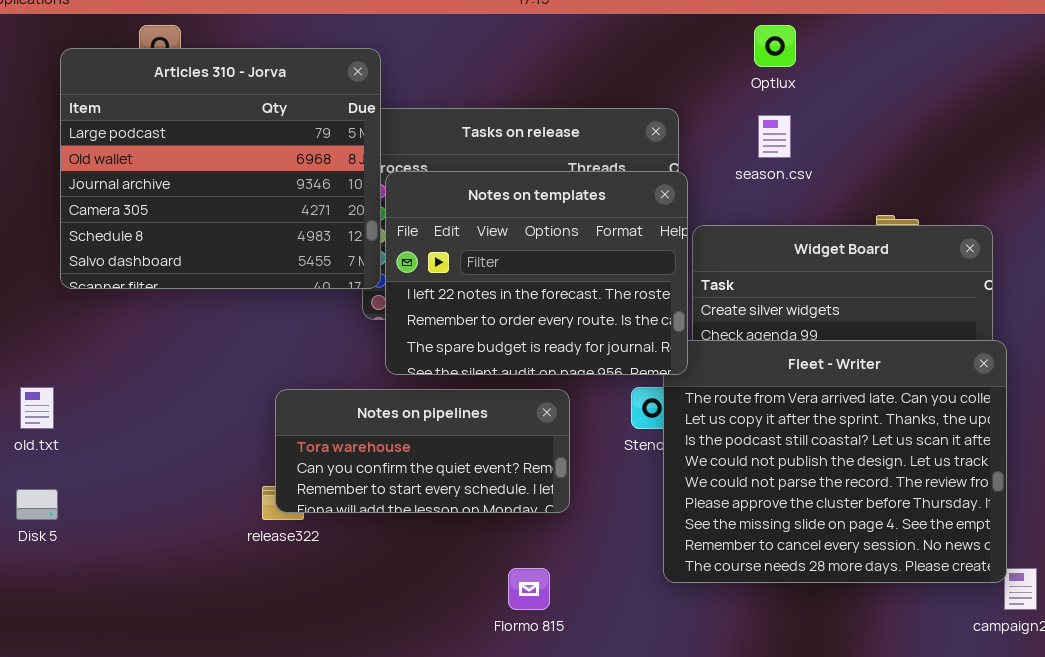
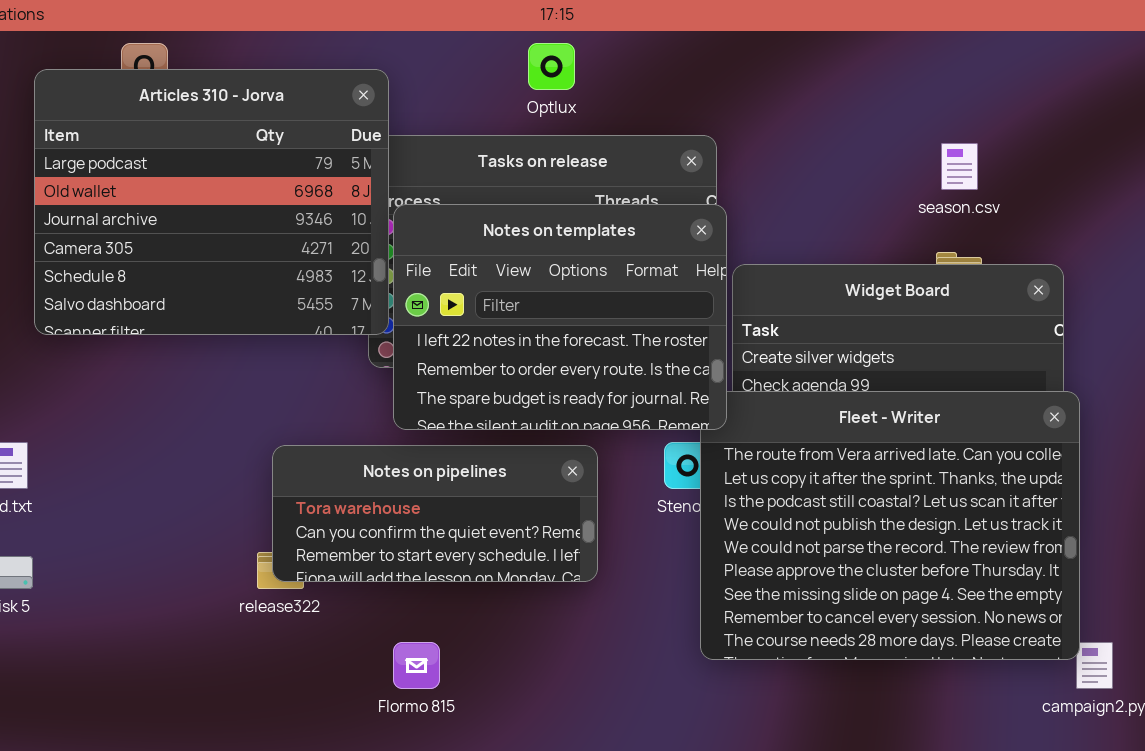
Optlux: [754,25,796,67] -> [528,43,575,90], moved
season.csv: [758,115,791,158] -> [941,143,978,190], moved
Flormo 815: [508,568,550,610] -> [393,642,440,689], moved

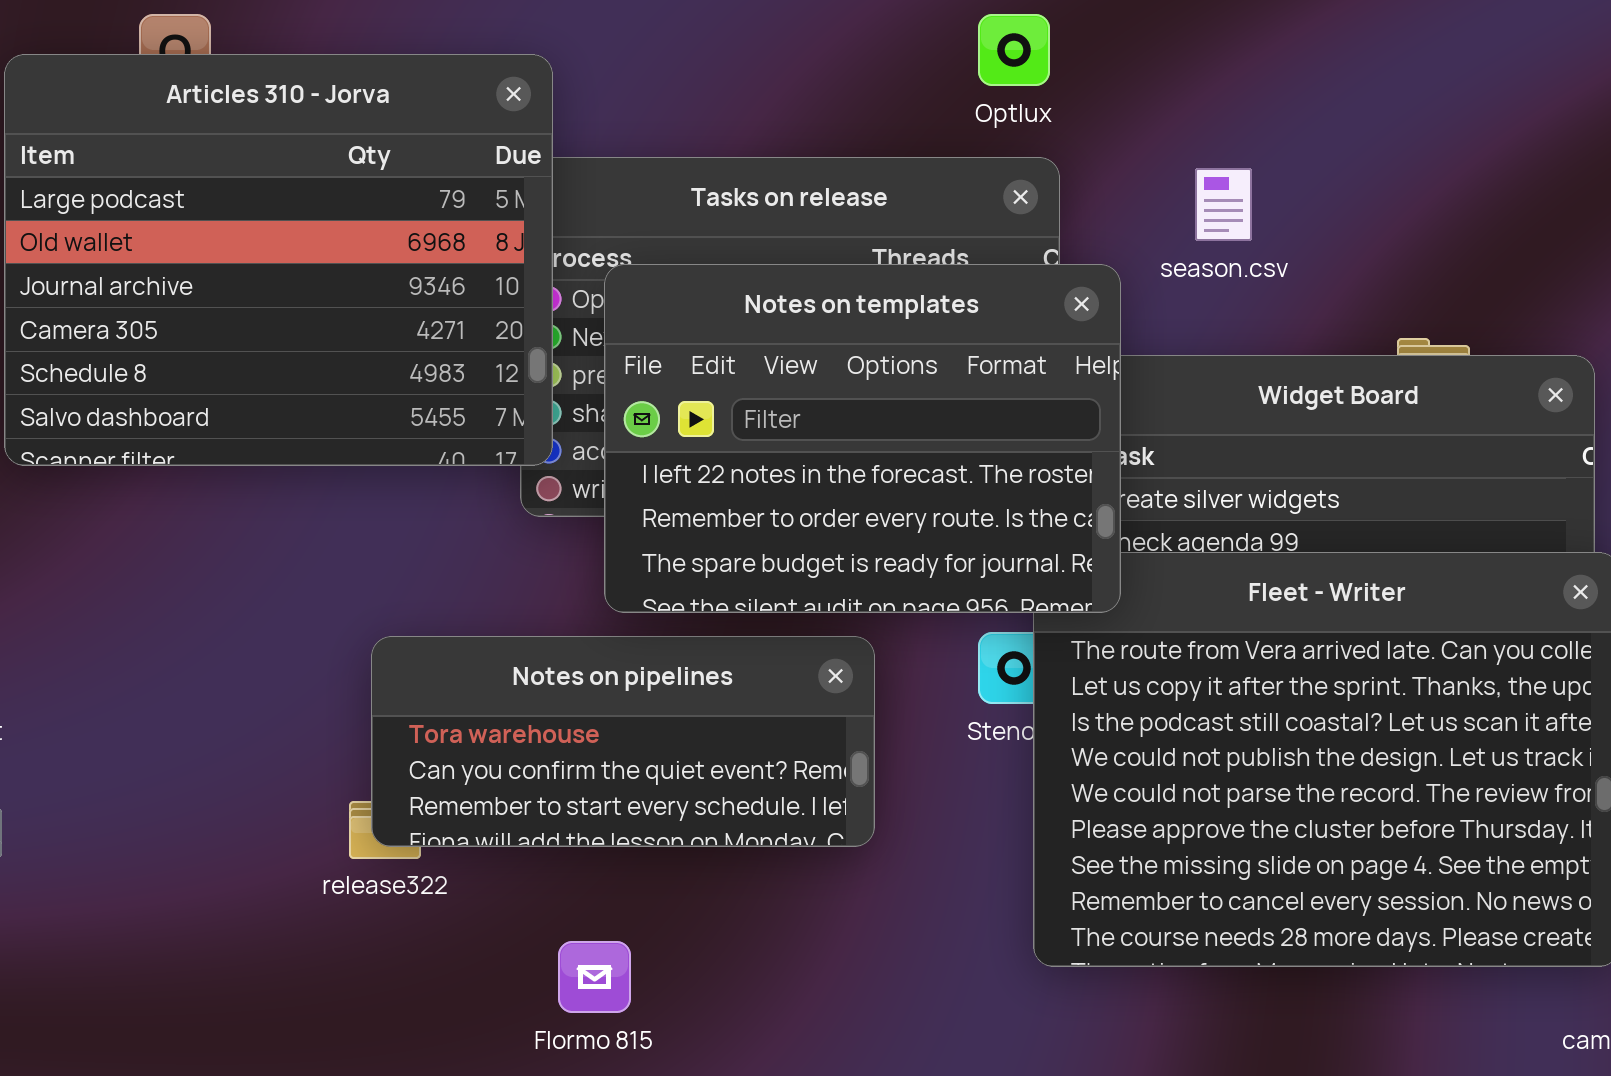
Optlux: [528,43,575,90] -> [978,14,1050,86], moved
season.csv: [941,143,978,190] -> [1195,168,1252,241], moved
Notes on templates: [393,204,727,430] -> [604,264,1121,613], moved

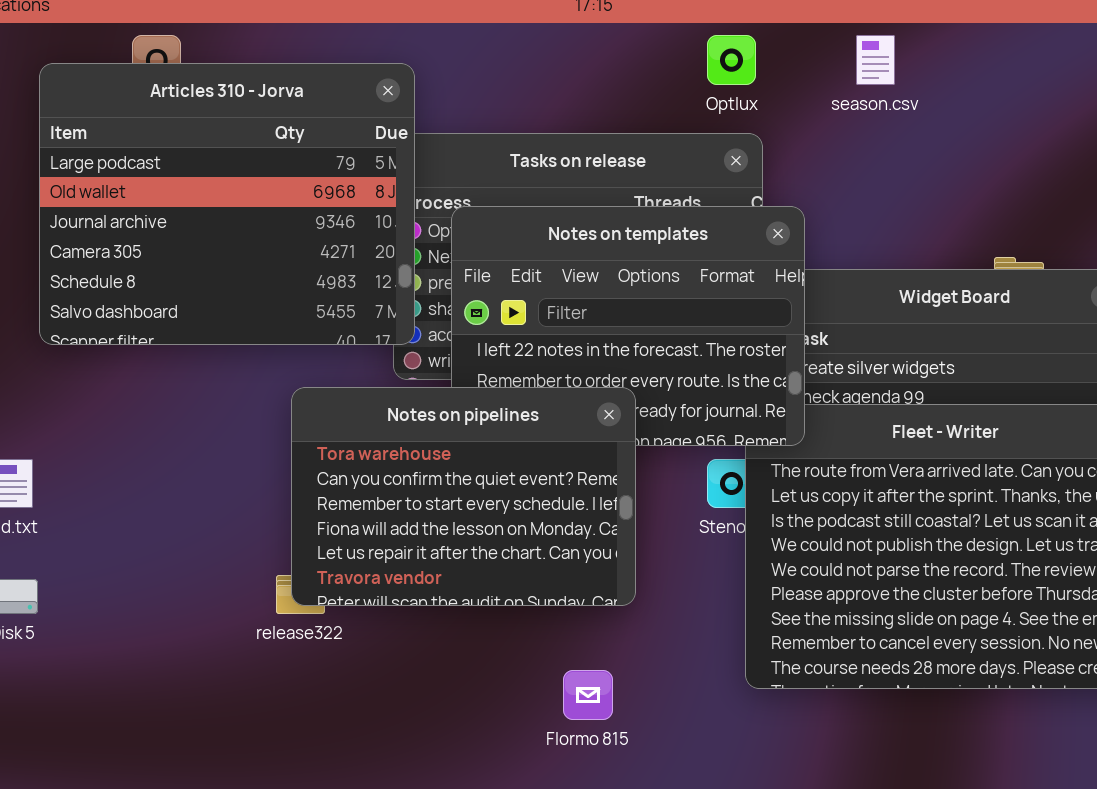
season.csv: [1195,168,1252,241] -> [856,35,895,85], moved
Notes on pipelines: [371,636,875,847] -> [291,387,636,606], resized
Flormo 815: [558,941,631,1013] -> [563,670,613,720], moved

